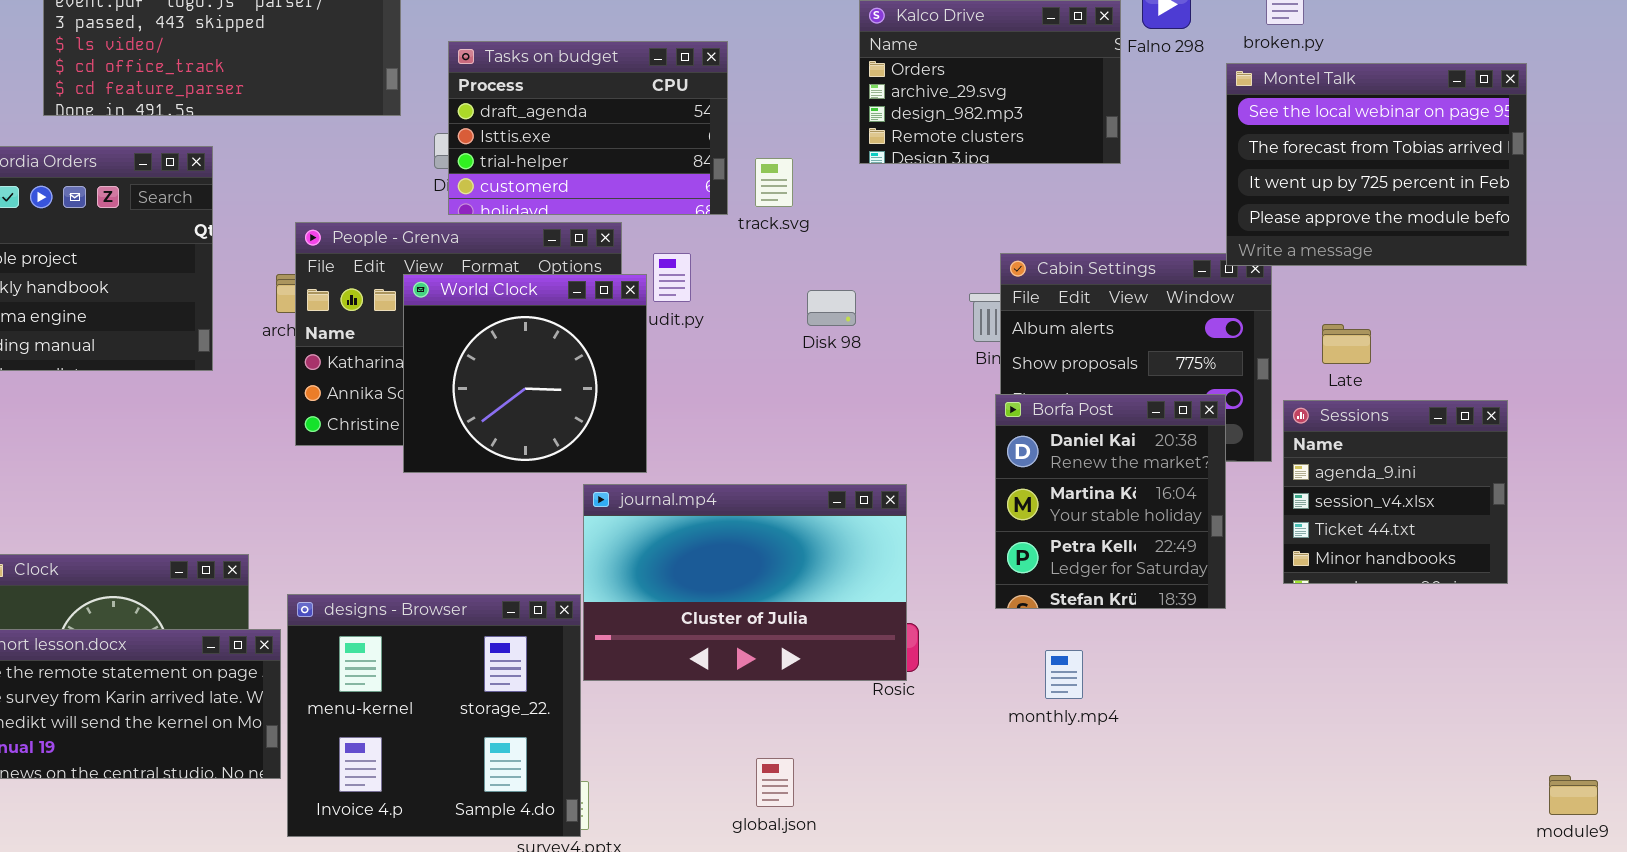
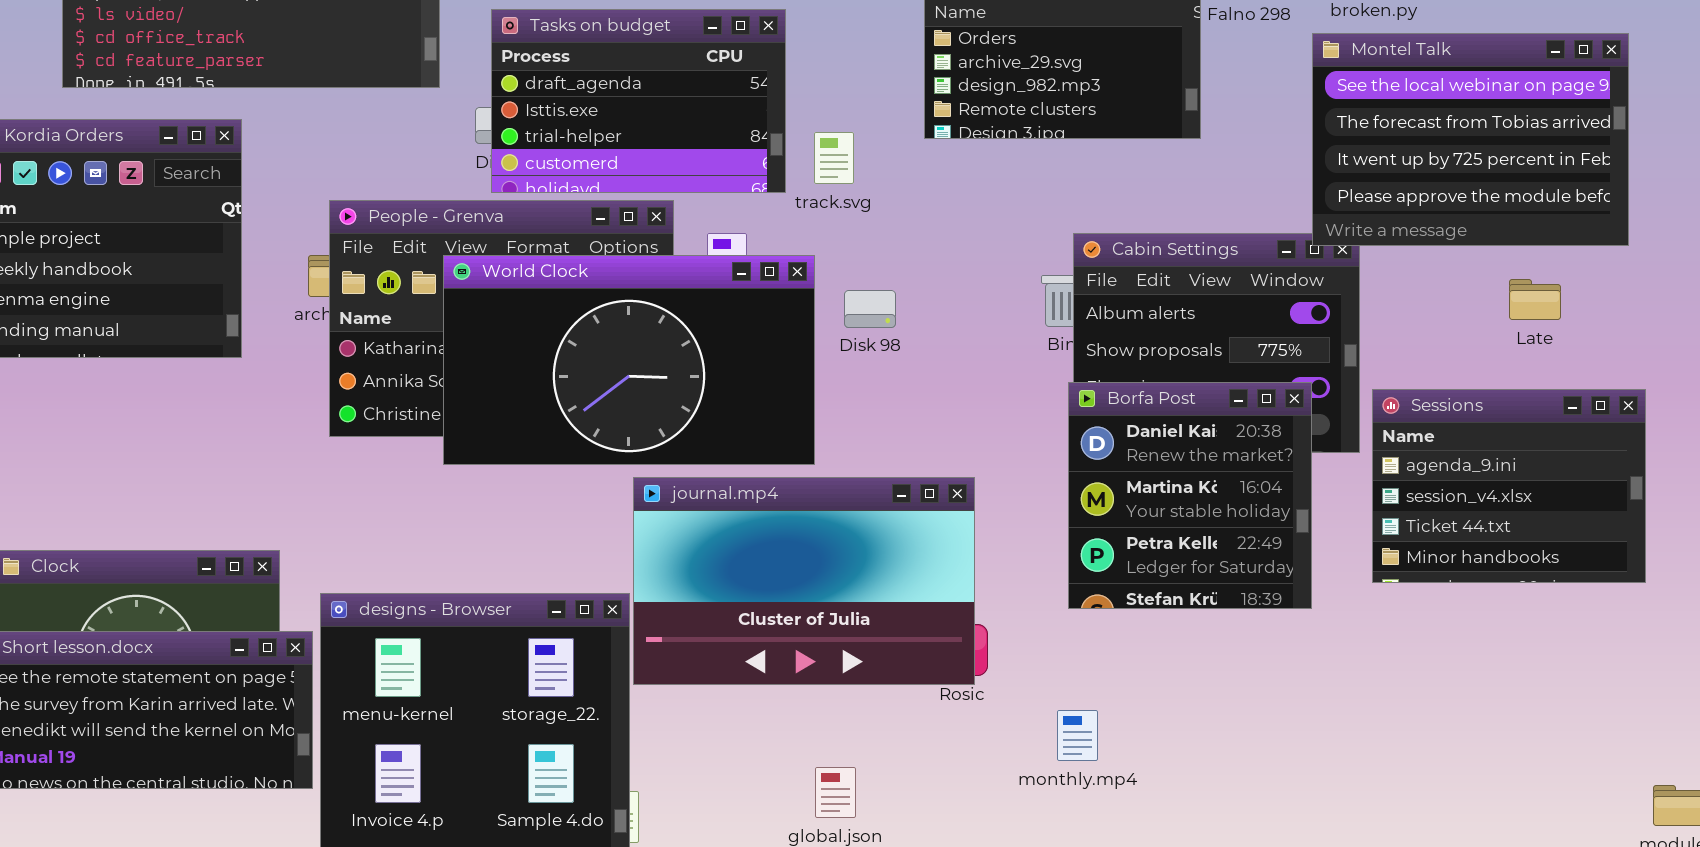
World Clock: [403,274,647,473] -> [443,255,815,465], resized
Disk 98: [807,290,856,326] -> [844,290,896,328], moved
Late: [1322,324,1371,364] -> [1509,279,1561,320], moved
Sessions: [1283,400,1508,584] -> [1372,389,1646,583], resized
monthly.mp4: [1045,650,1083,699] -> [1057,710,1098,761], moved

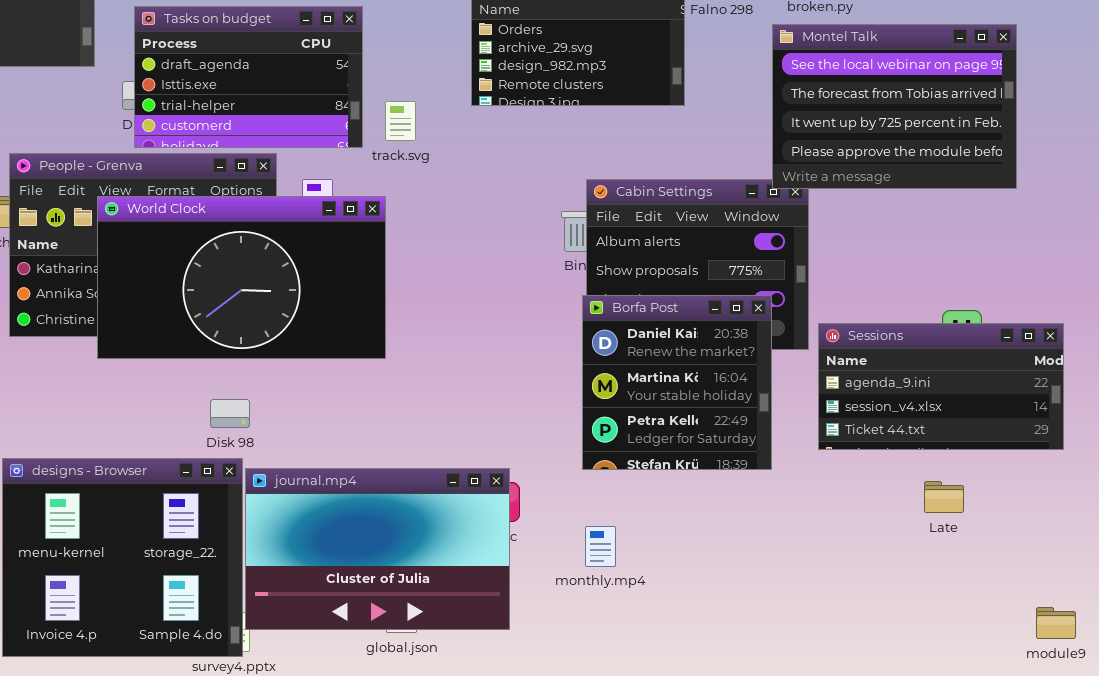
Late: [1509,279,1561,320] -> [924,481,964,513], moved
Disk 98: [844,290,896,328] -> [210,399,250,428], moved
Sessions: [1372,389,1646,583] -> [818,323,1064,450], resized
journal.mp4: [633,477,975,685] -> [245,468,510,630], moved
monthly.mp4: [1057,710,1098,761] -> [585,526,616,567], moved

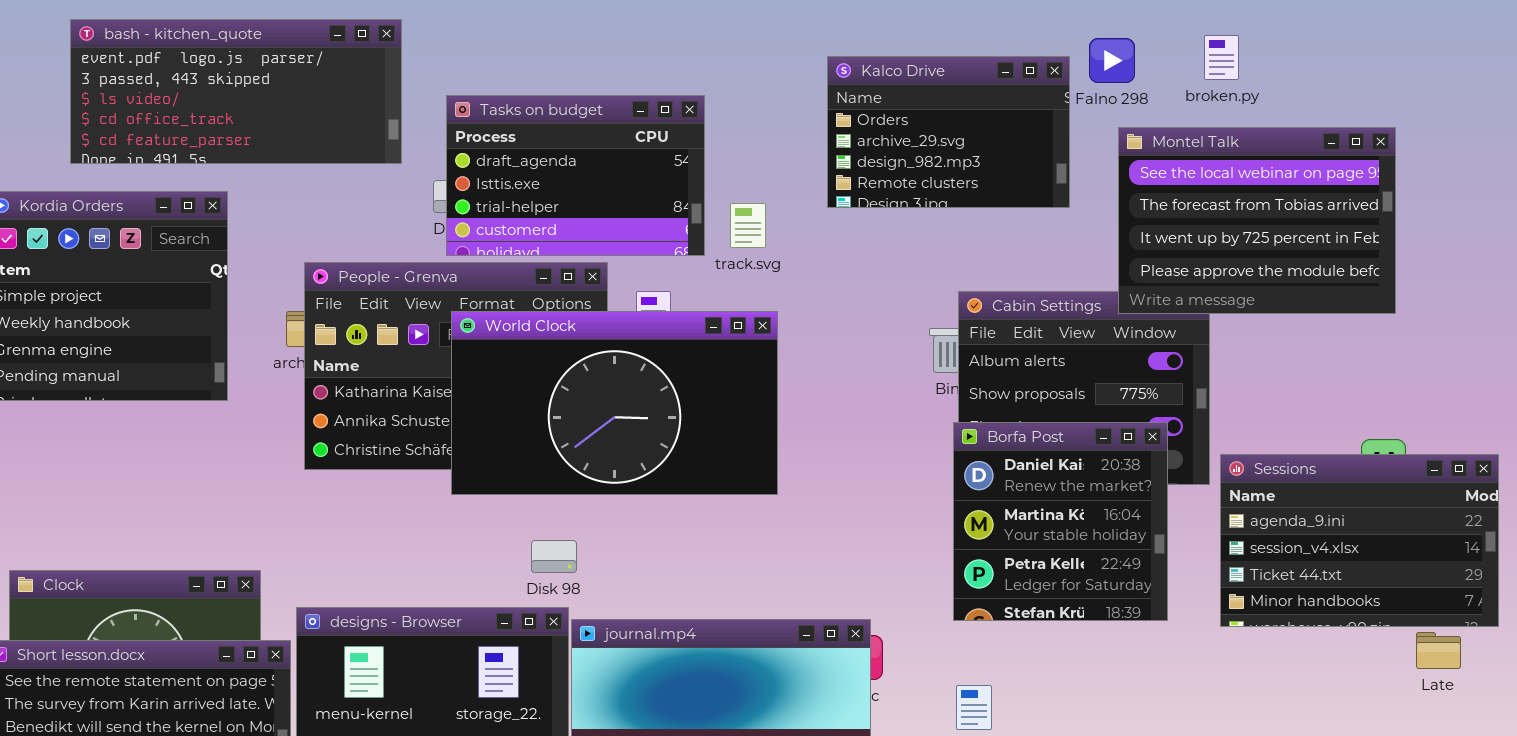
Montel Talk: [772,24,1017,189] -> [1118,127,1396,314], moved
World Clock: [97,196,386,359] -> [451,311,778,495], moved
Sessions: [818,323,1064,450] -> [1220,454,1499,627], resized
Late: [924,481,964,513] -> [1416,632,1461,669], moved

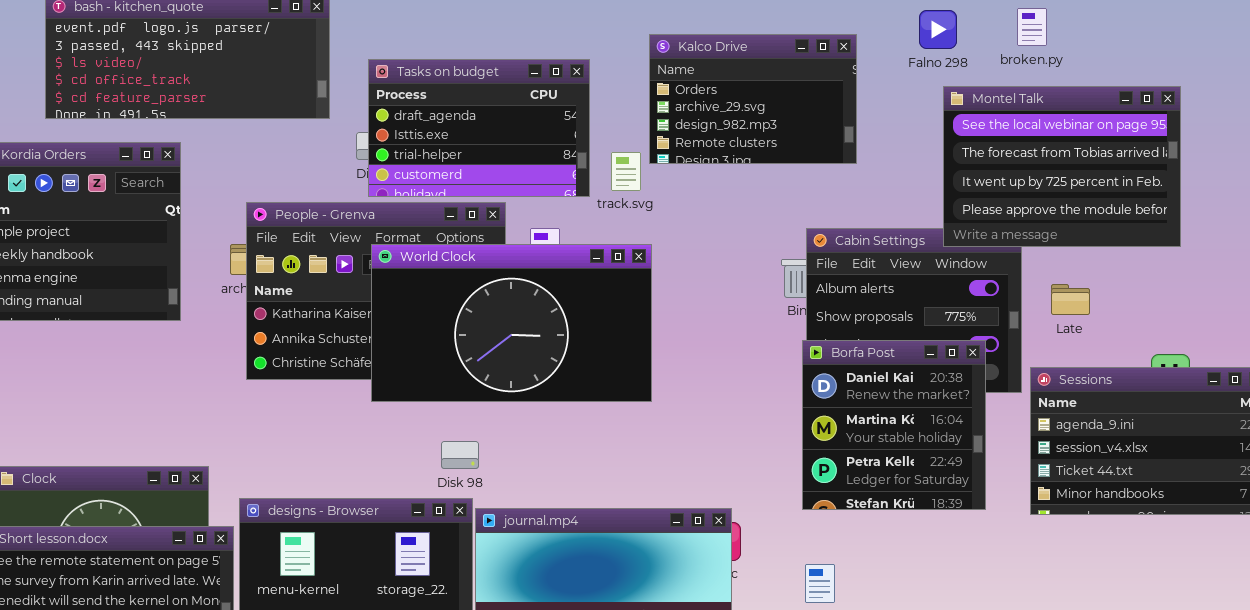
Kalco Drive: [827,56,1070,208] -> [649,34,857,164], moved
Late: [1416,632,1461,669] -> [1051,284,1090,315], moved

